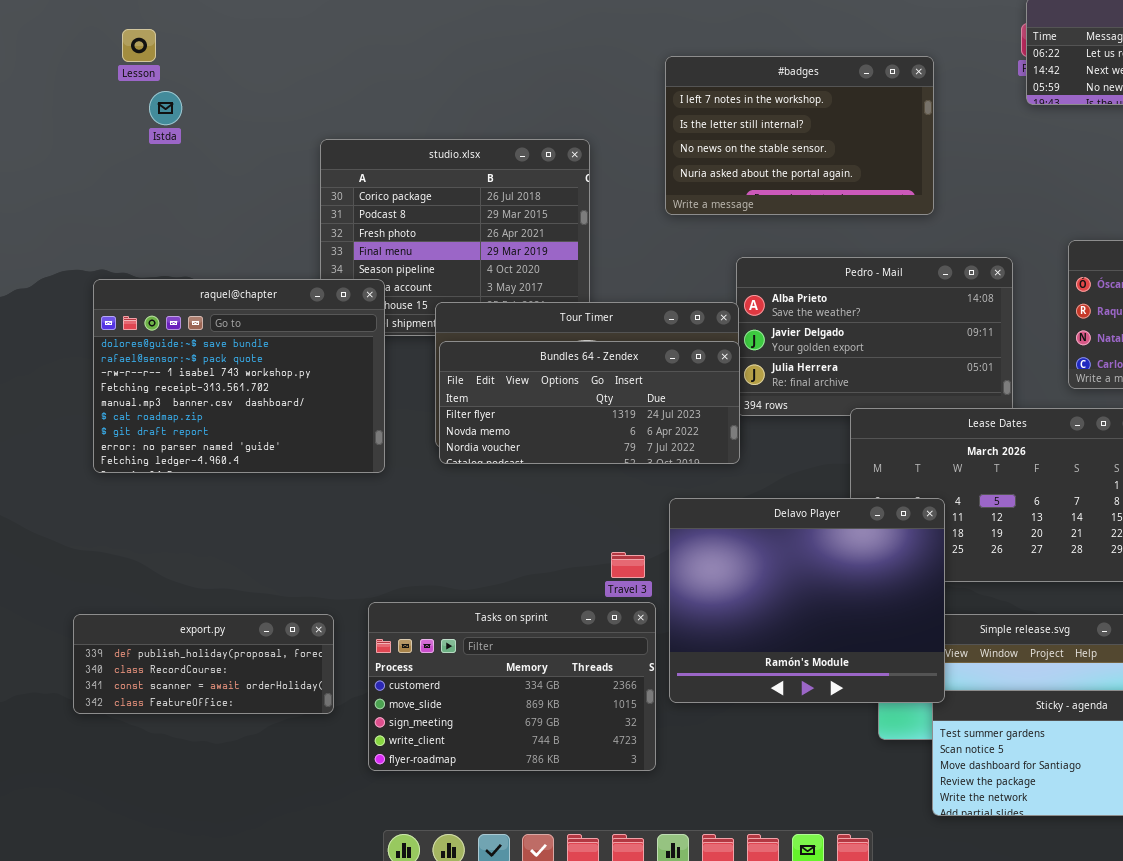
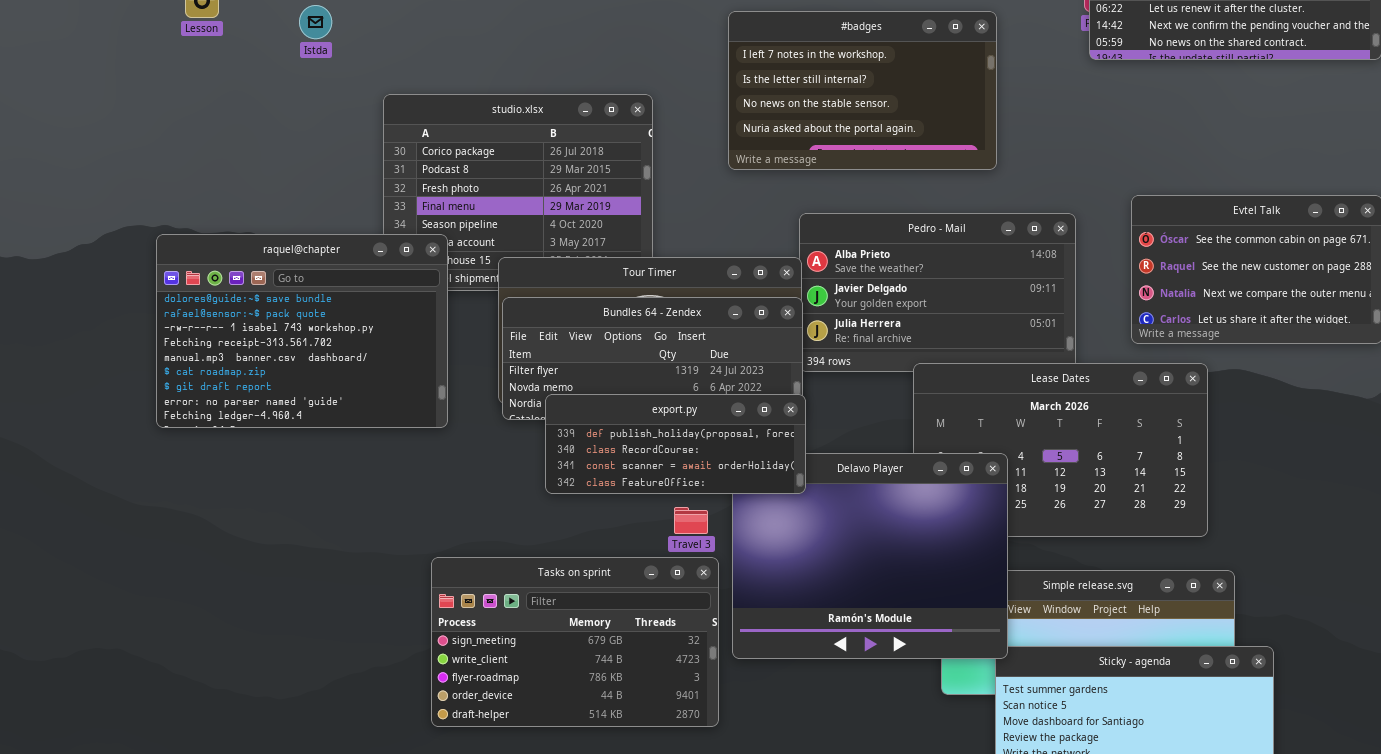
Istda: [149,91,182,125] -> [299,5,332,39], moved
Tasks on sprint: [368,602,656,771] -> [431,557,719,727], scrolled down 2 rows
export.py: [73,614,334,714] -> [545,394,806,494], moved

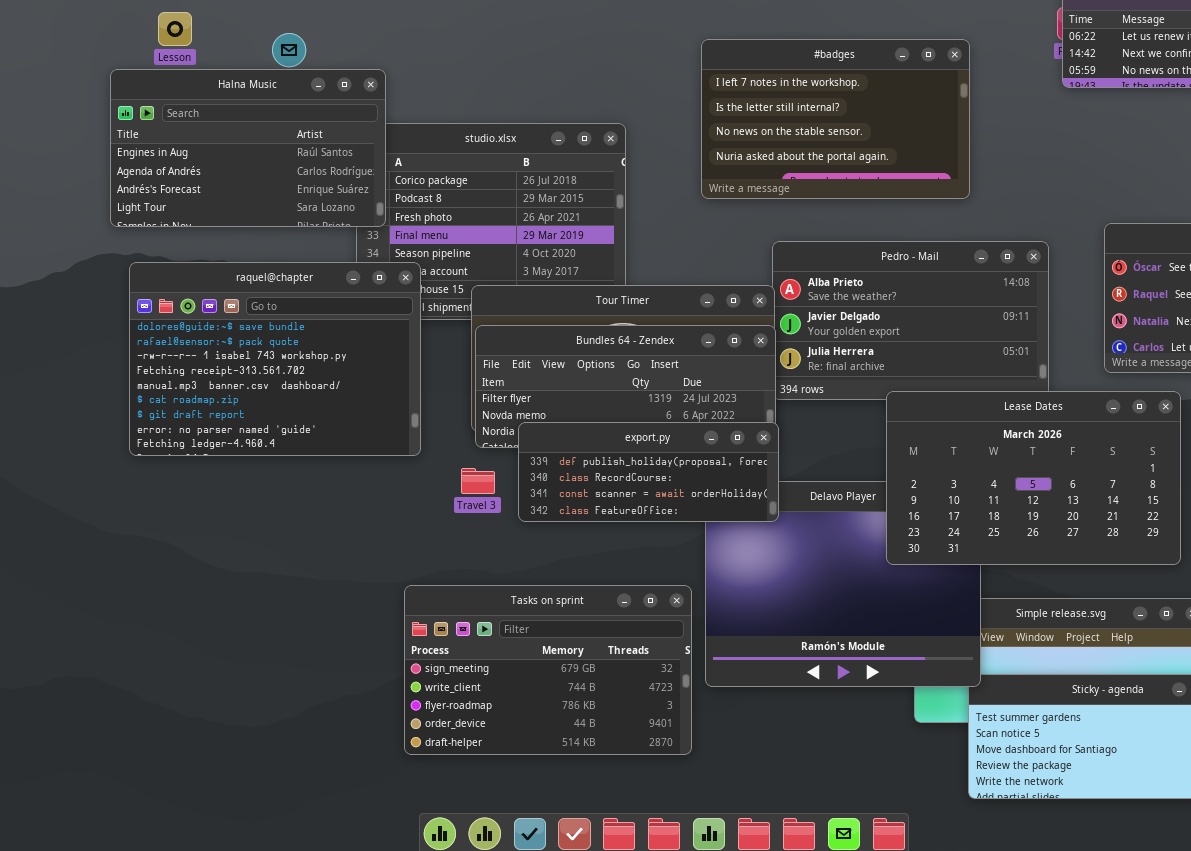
Halna Music: none -> [110,69,386,227], opened
Lease Dates: [913,363,1208,537] -> [886,391,1181,565], raised
Travel 3: [674,507,708,534] -> [461,468,495,494], moved

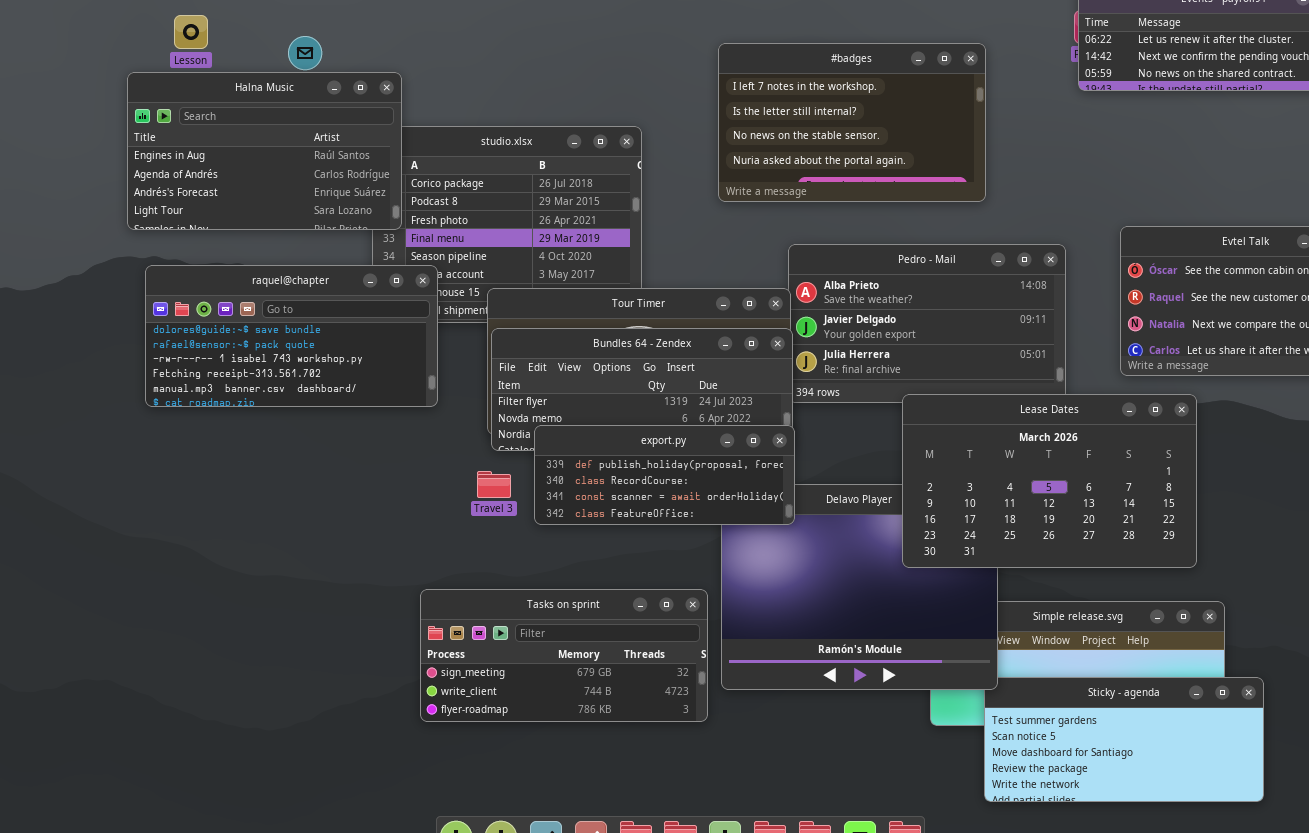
raquel@chapter: [129,262,421,456] -> [145,265,438,407], resized
Tasks on sprint: [404,585,692,755] -> [420,589,708,722], resized

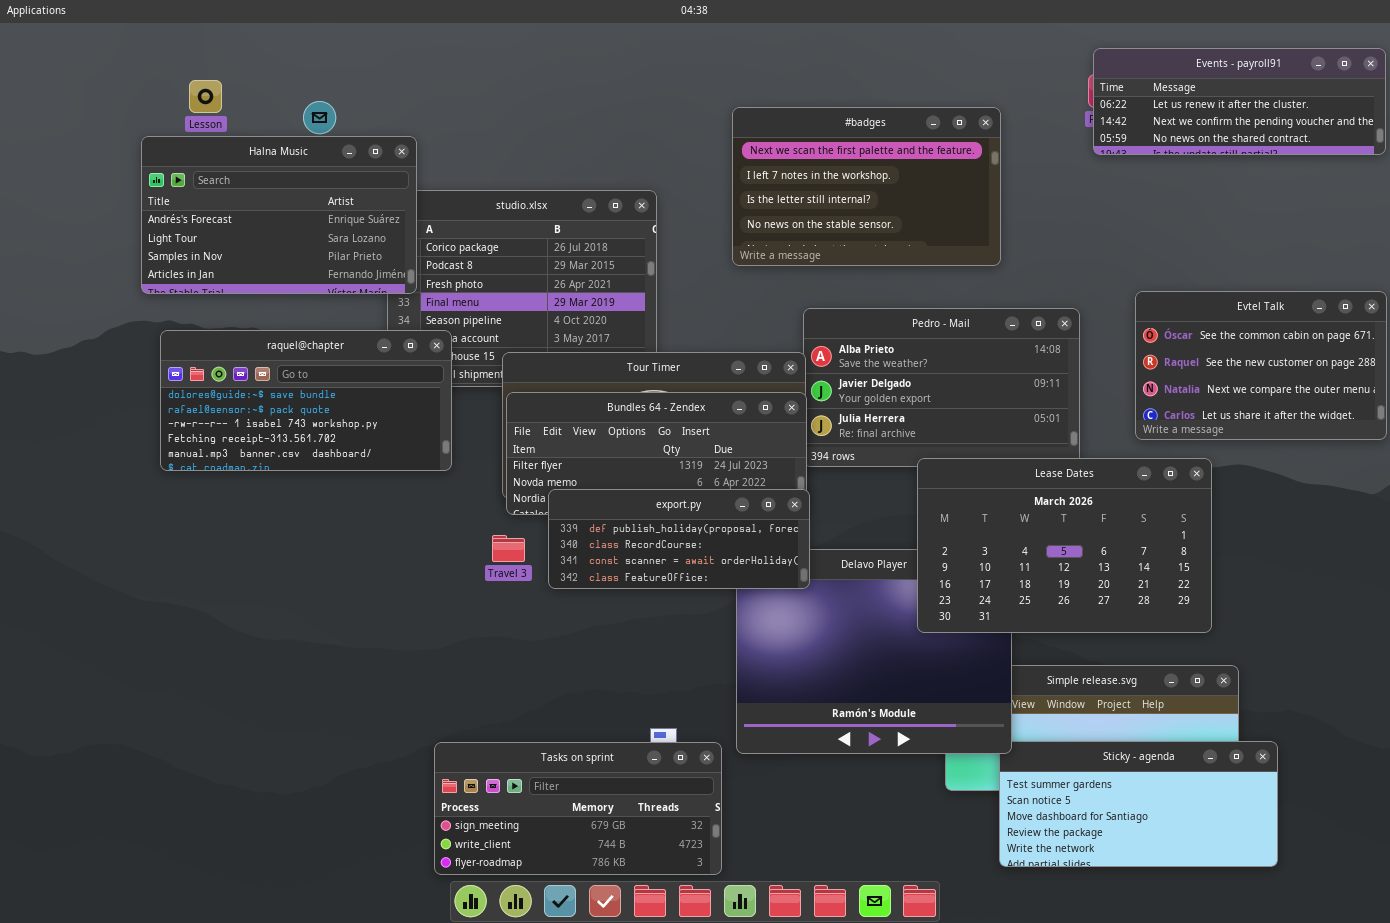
#badges: [718,43,986,202] -> [732,107,1001,266], scrolled up 1 row
Halna Music: [127,72,402,230] -> [141,136,417,294], scrolled down 2 rows
Tasks on sprint: [420,589,708,722] -> [434,742,722,875], moved

